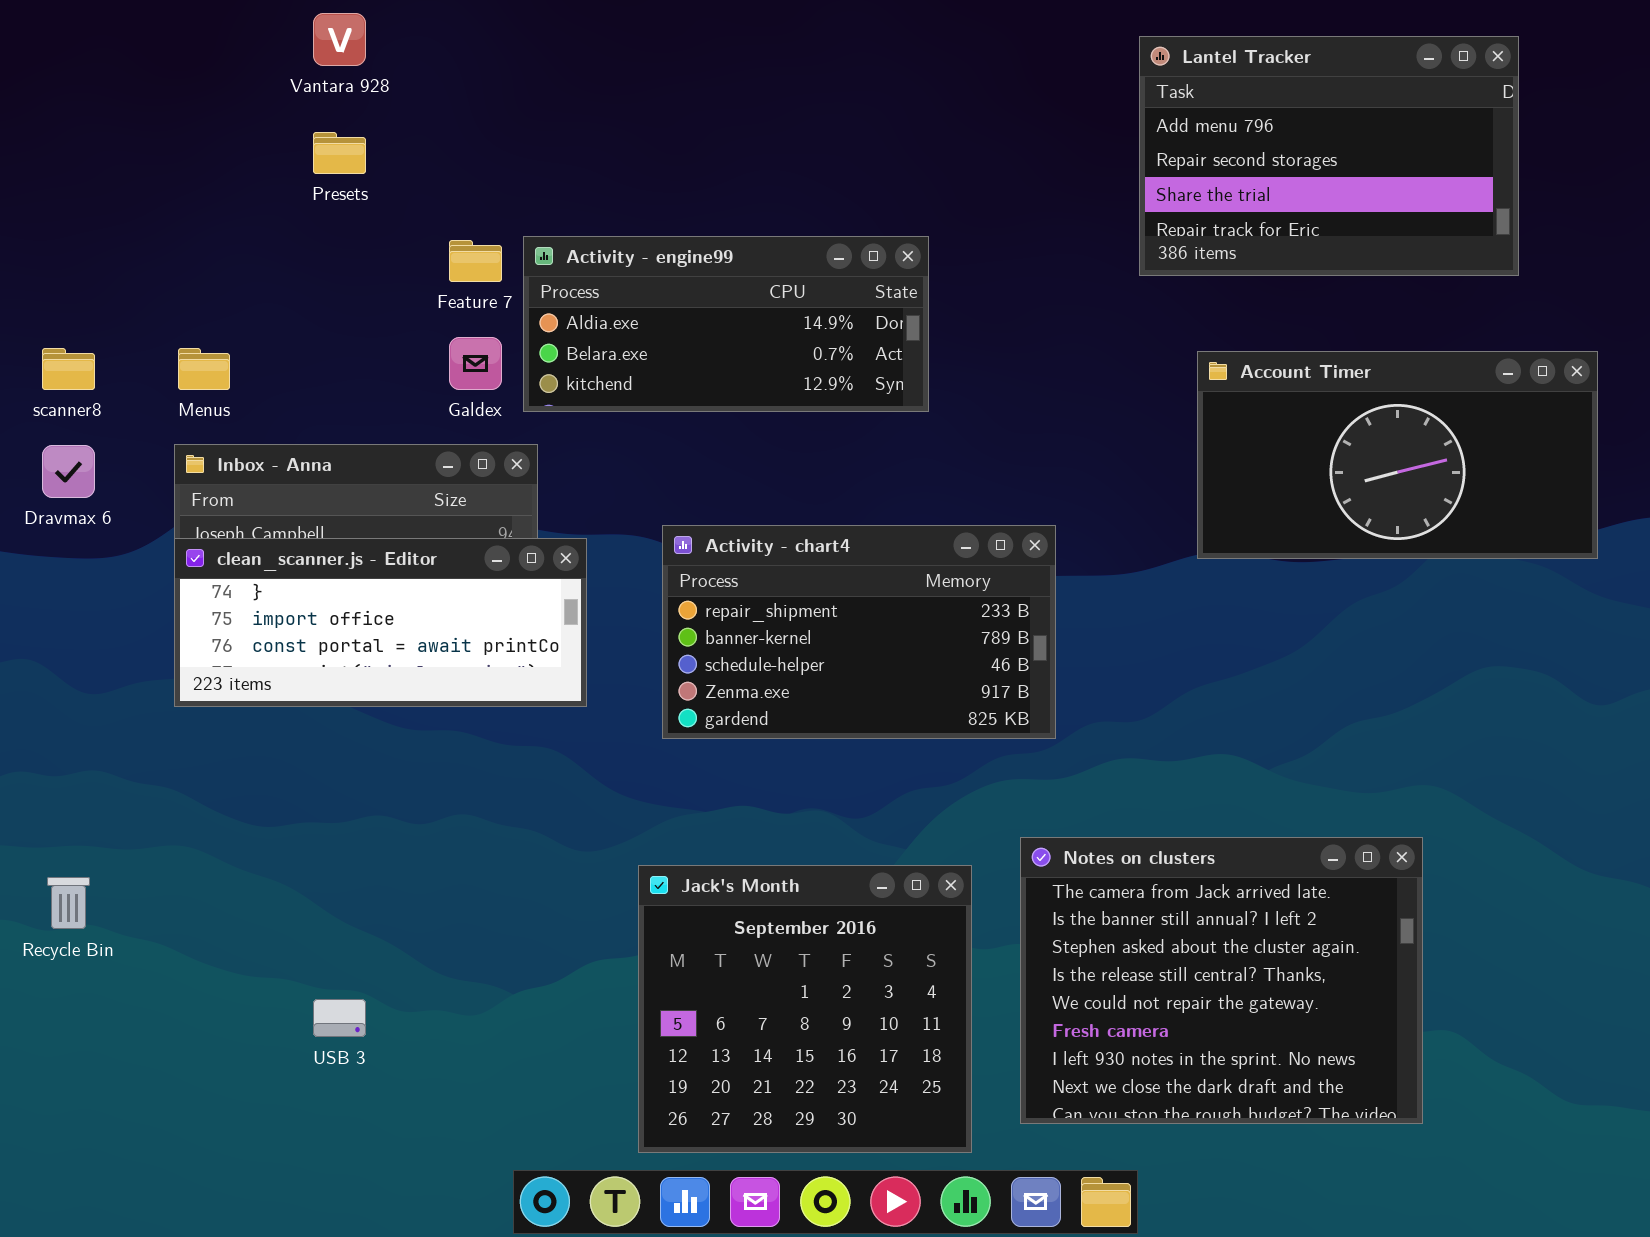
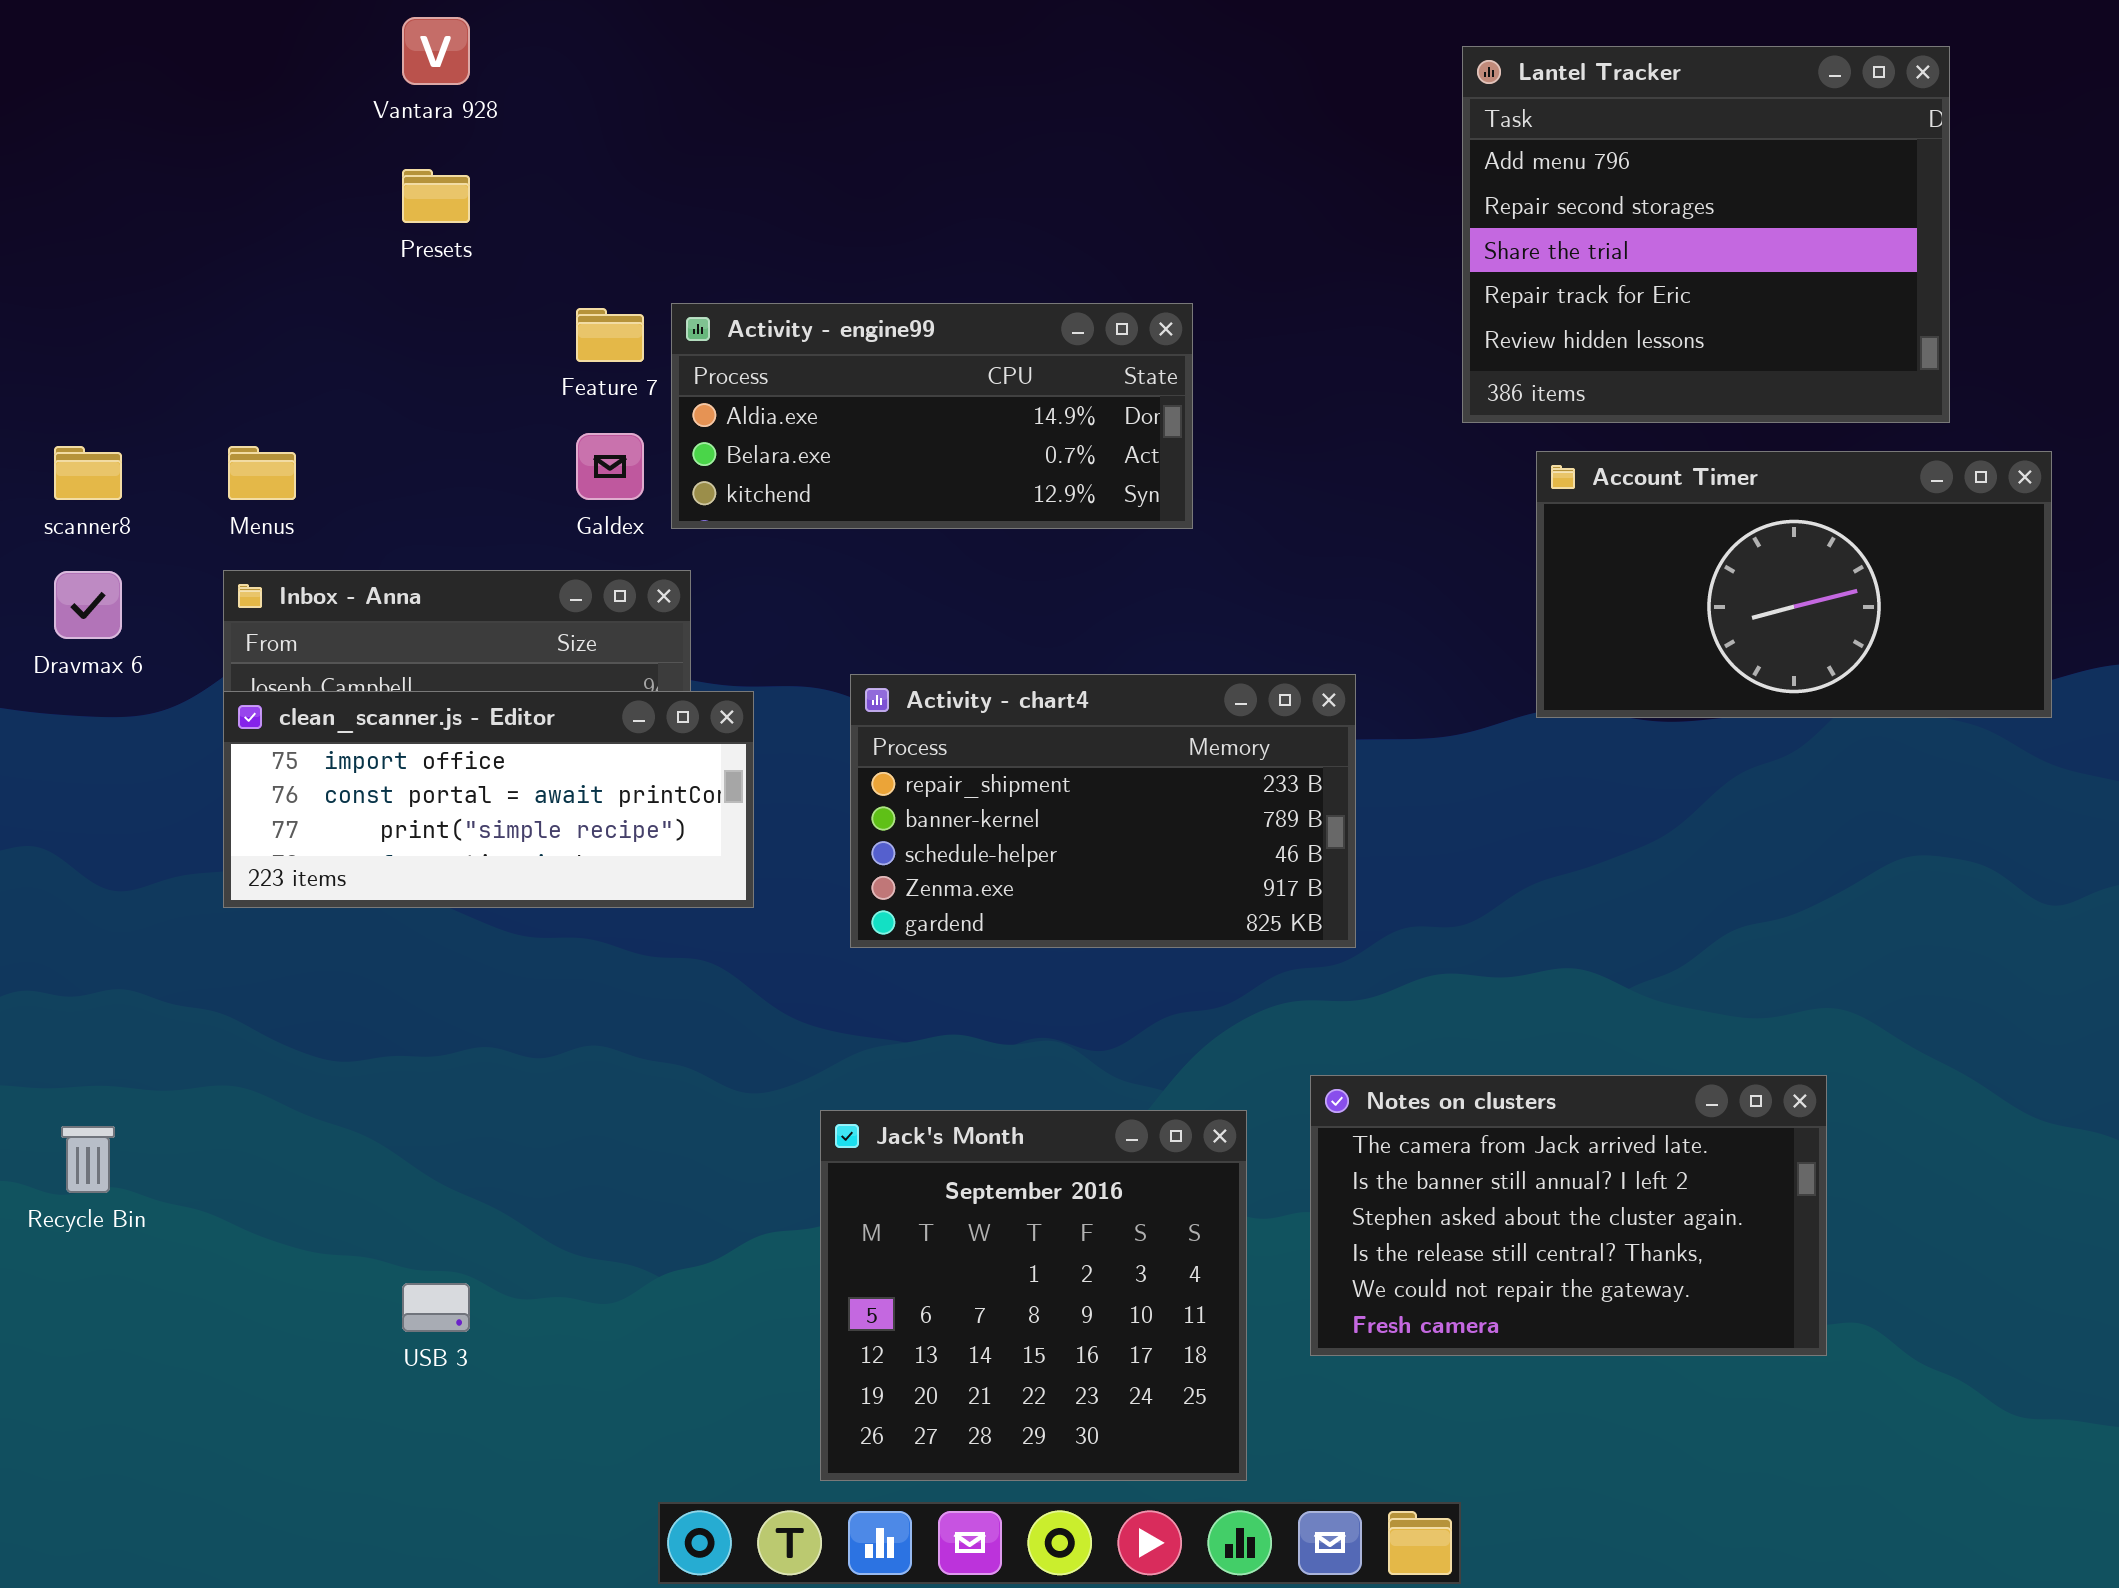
Lantel Tracker: [1139,36,1519,276] -> [1462,46,1950,423], resized
clean_scanner.js - Editor: [174,538,587,707] -> [223,691,754,908], scrolled down 1 row
Notes on clusters: [1020,837,1423,1124] -> [1310,1075,1827,1356], resized

